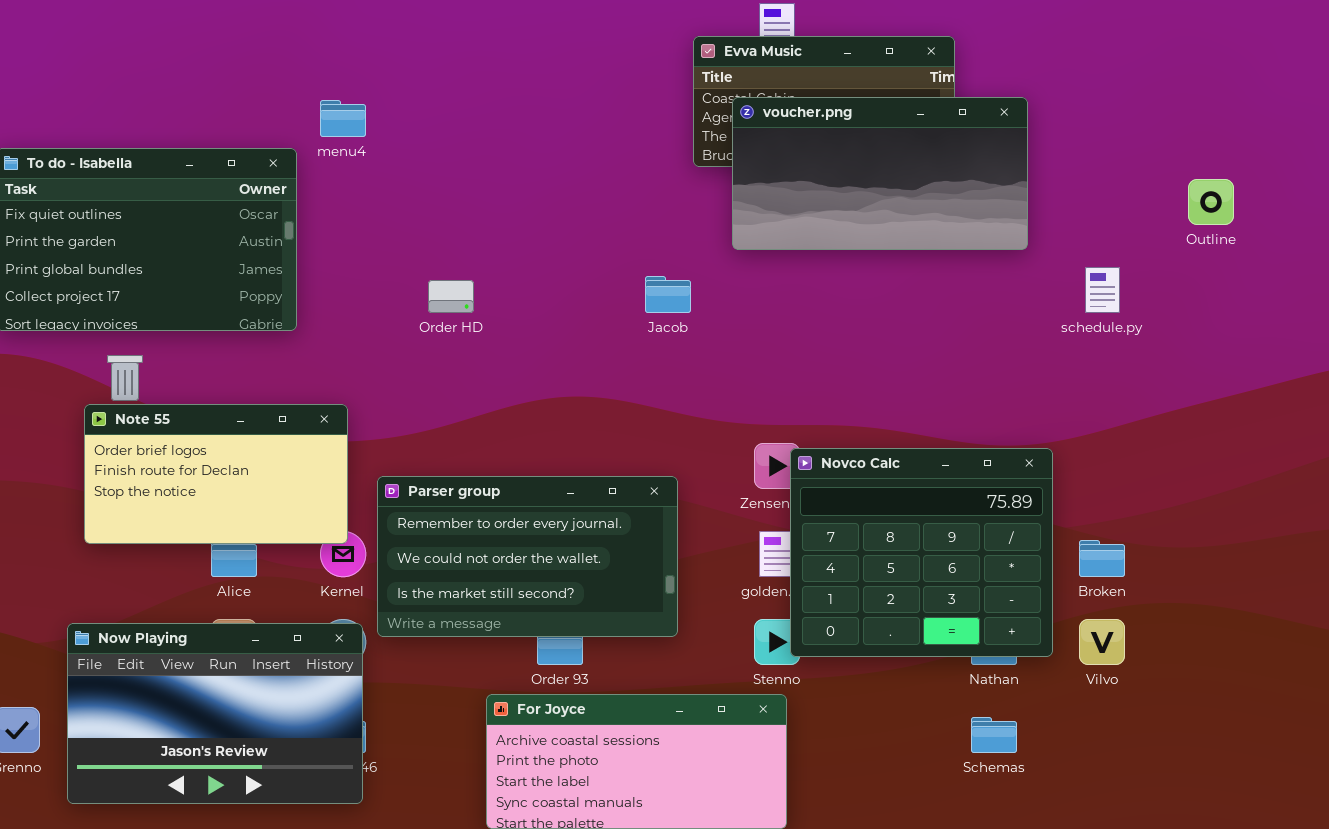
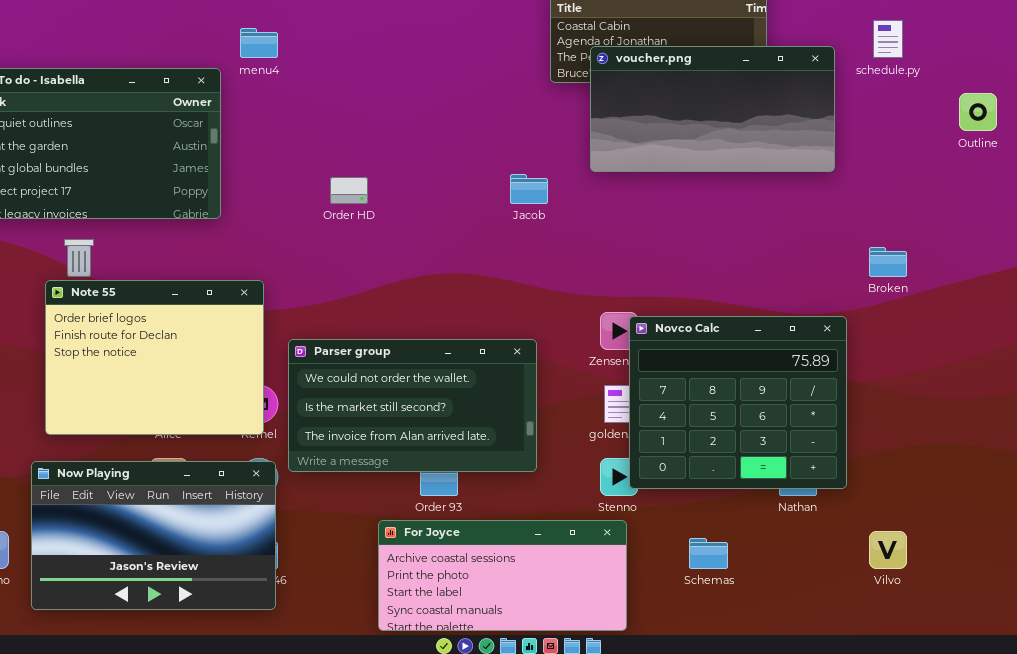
voucher.png: [732,97,1028,250] -> [590,46,835,172], moved
schedule.py: [1085,267,1120,313] -> [873,20,903,58], moved
Note 55: [84,404,348,544] -> [45,280,264,435], resized
Parser group: [377,476,678,637] -> [288,339,537,472], scrolled down 1 row
Broken: [1079,540,1125,577] -> [869,247,907,277], moved
Vilvo: [1079,619,1125,665] -> [869,531,907,569], moved
Schemas: [971,717,1017,753] -> [689,538,728,569], moved

